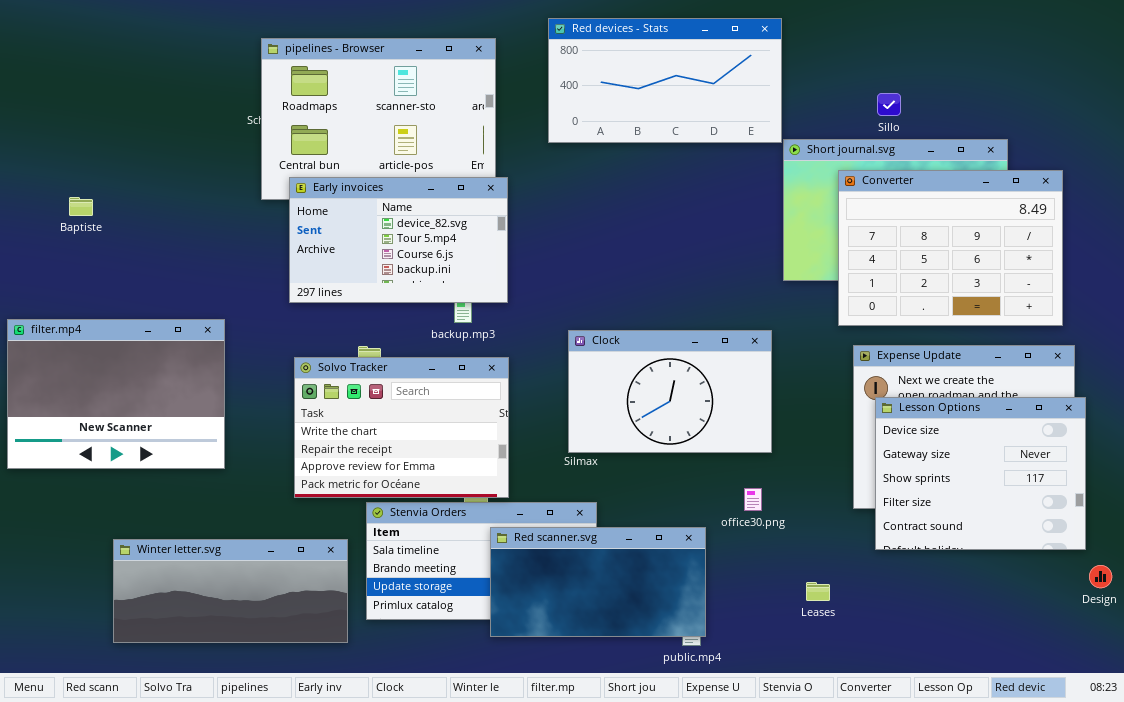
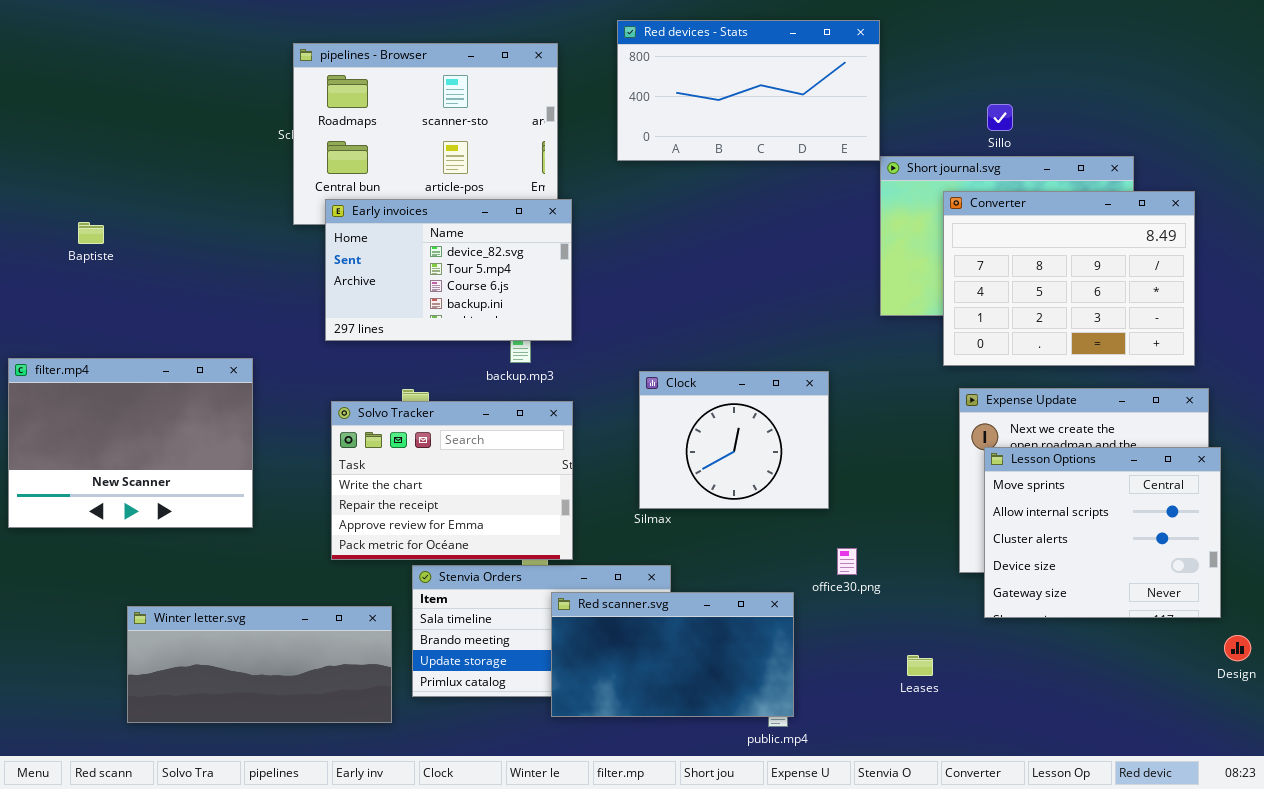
Clock: [568,330,772,453] -> [639,371,829,509], resized
Lesson Options: [875,397,1086,550] -> [984,447,1221,618], scrolled up 3 rows

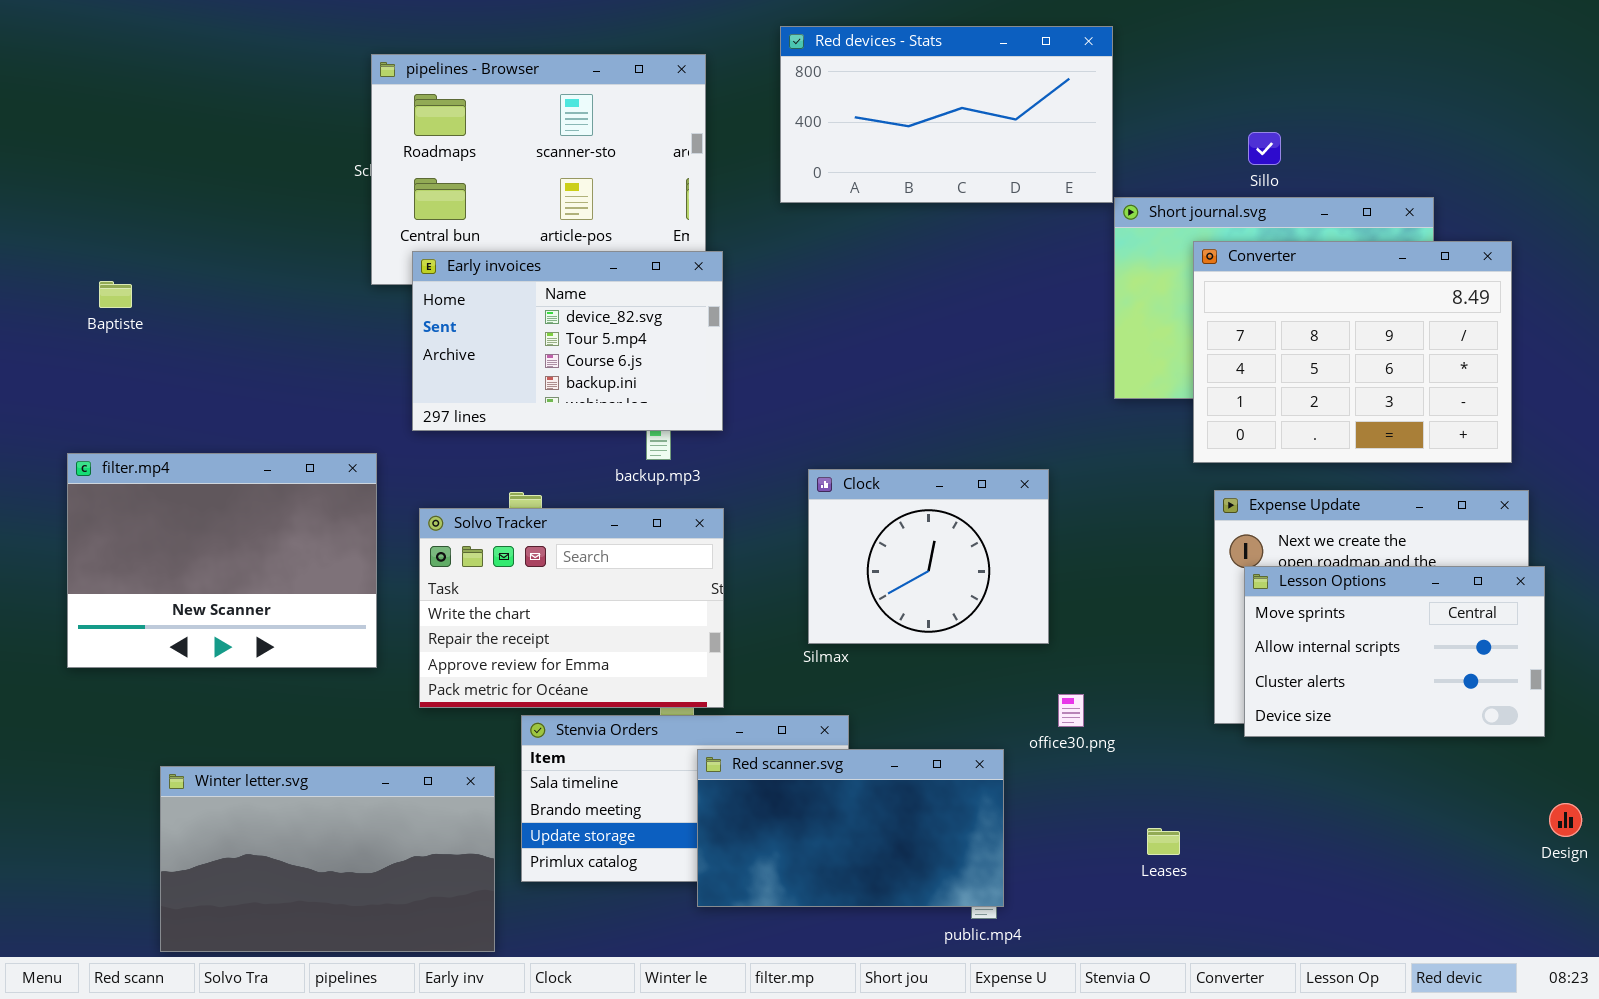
filter.mp4: [8,358,253,528] -> [67,453,377,668], moved
Lesson Options: [984,447,1221,618] -> [1244,566,1545,737], resized
Winter letter.svg: [127,606,392,723] -> [160,766,495,952], resized

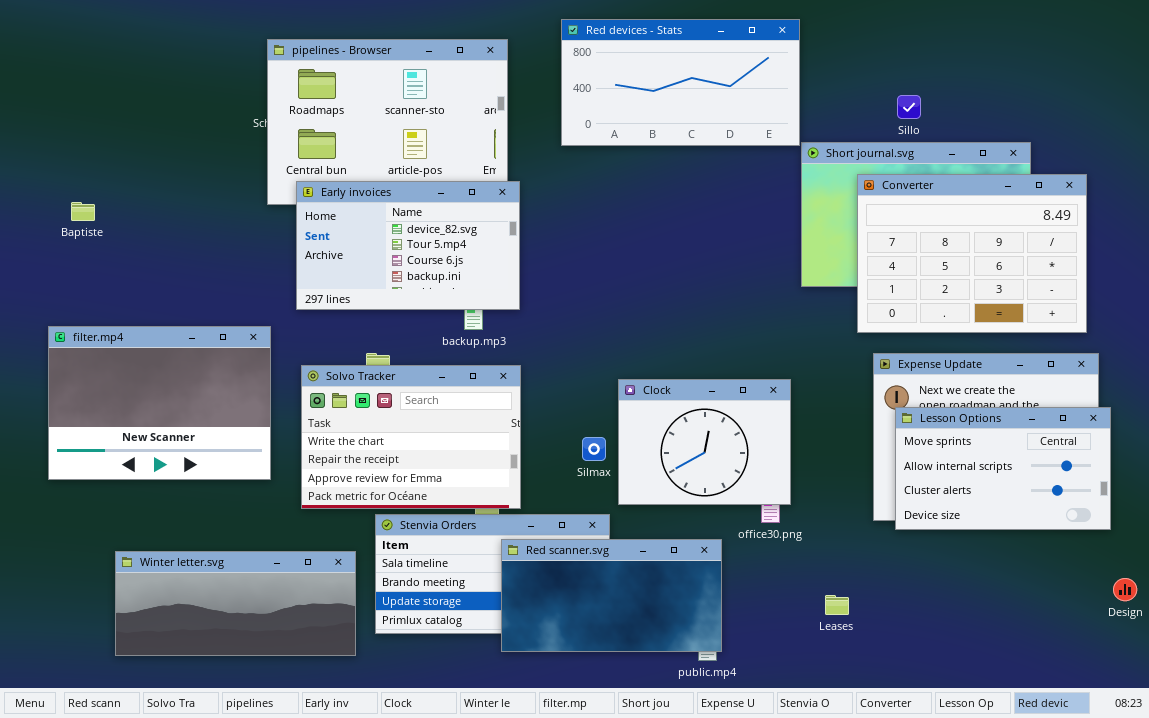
Clock: [808,469,1049,644] -> [618,379,791,505], moved
Winter letter.svg: [160,766,495,952] -> [115,551,356,656], resized

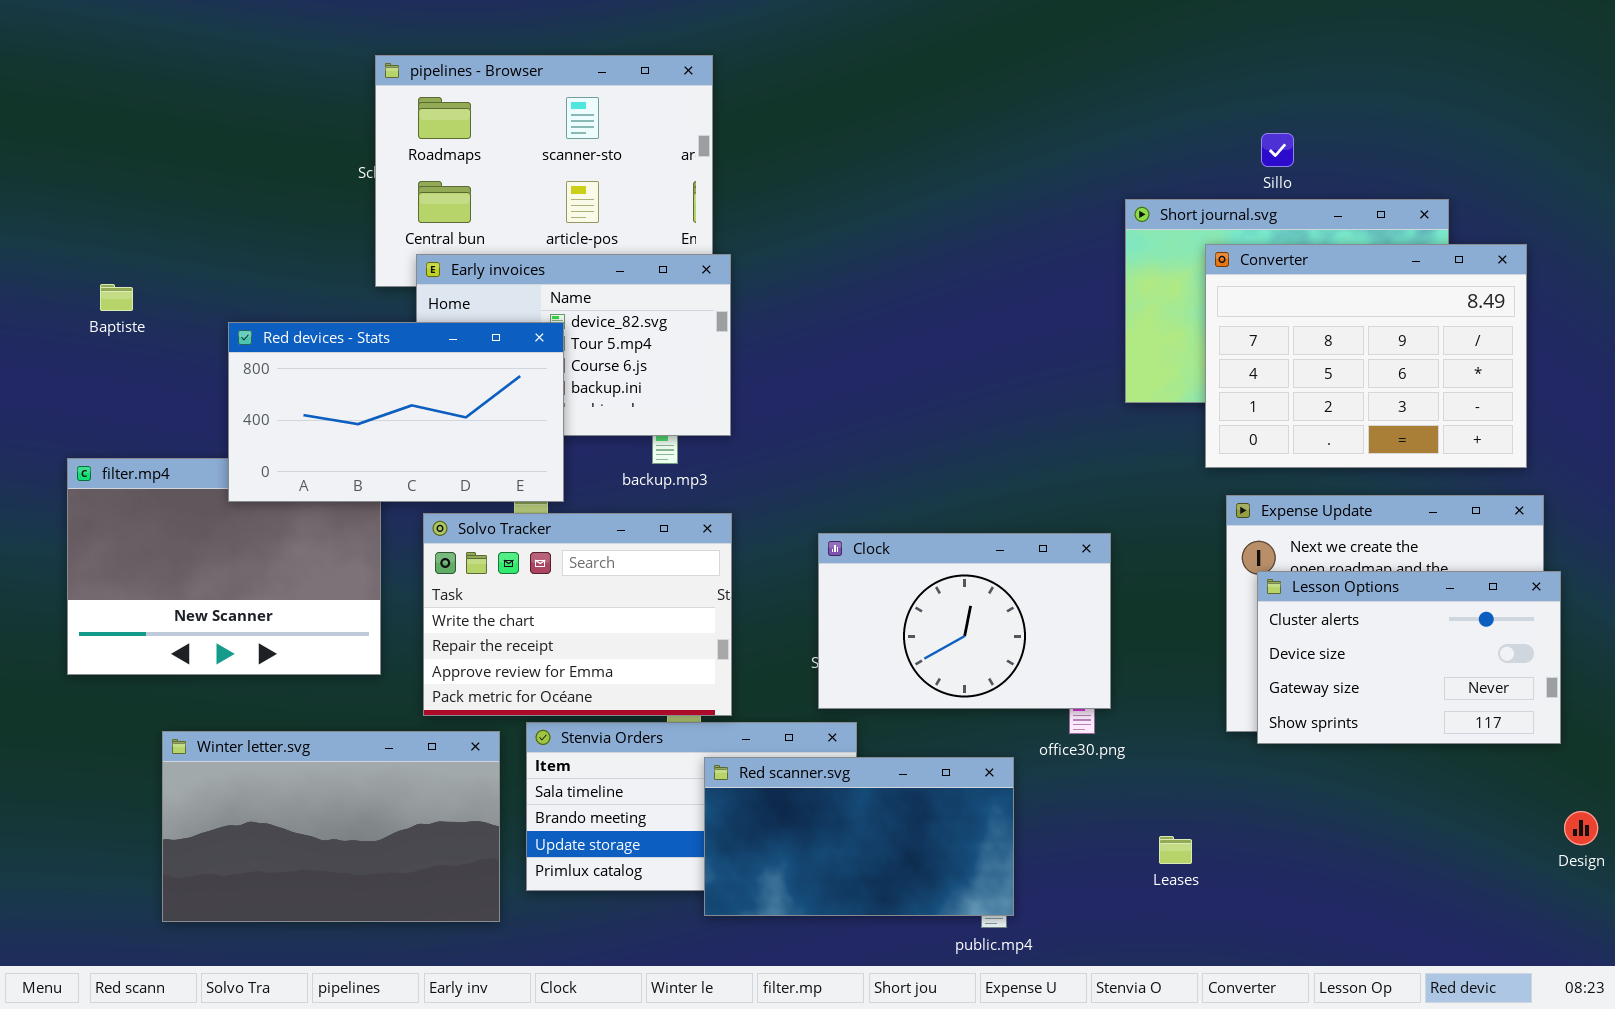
Red devices - Stats: [561,19,800,146] -> [228,322,564,502], moved
Clock: [618,379,791,505] -> [818,533,1111,709], resized
Lesson Options: [895,407,1111,530] -> [1257,571,1561,744], scrolled down 2 rows
Winter letter.svg: [115,551,356,656] -> [162,731,500,922], resized

